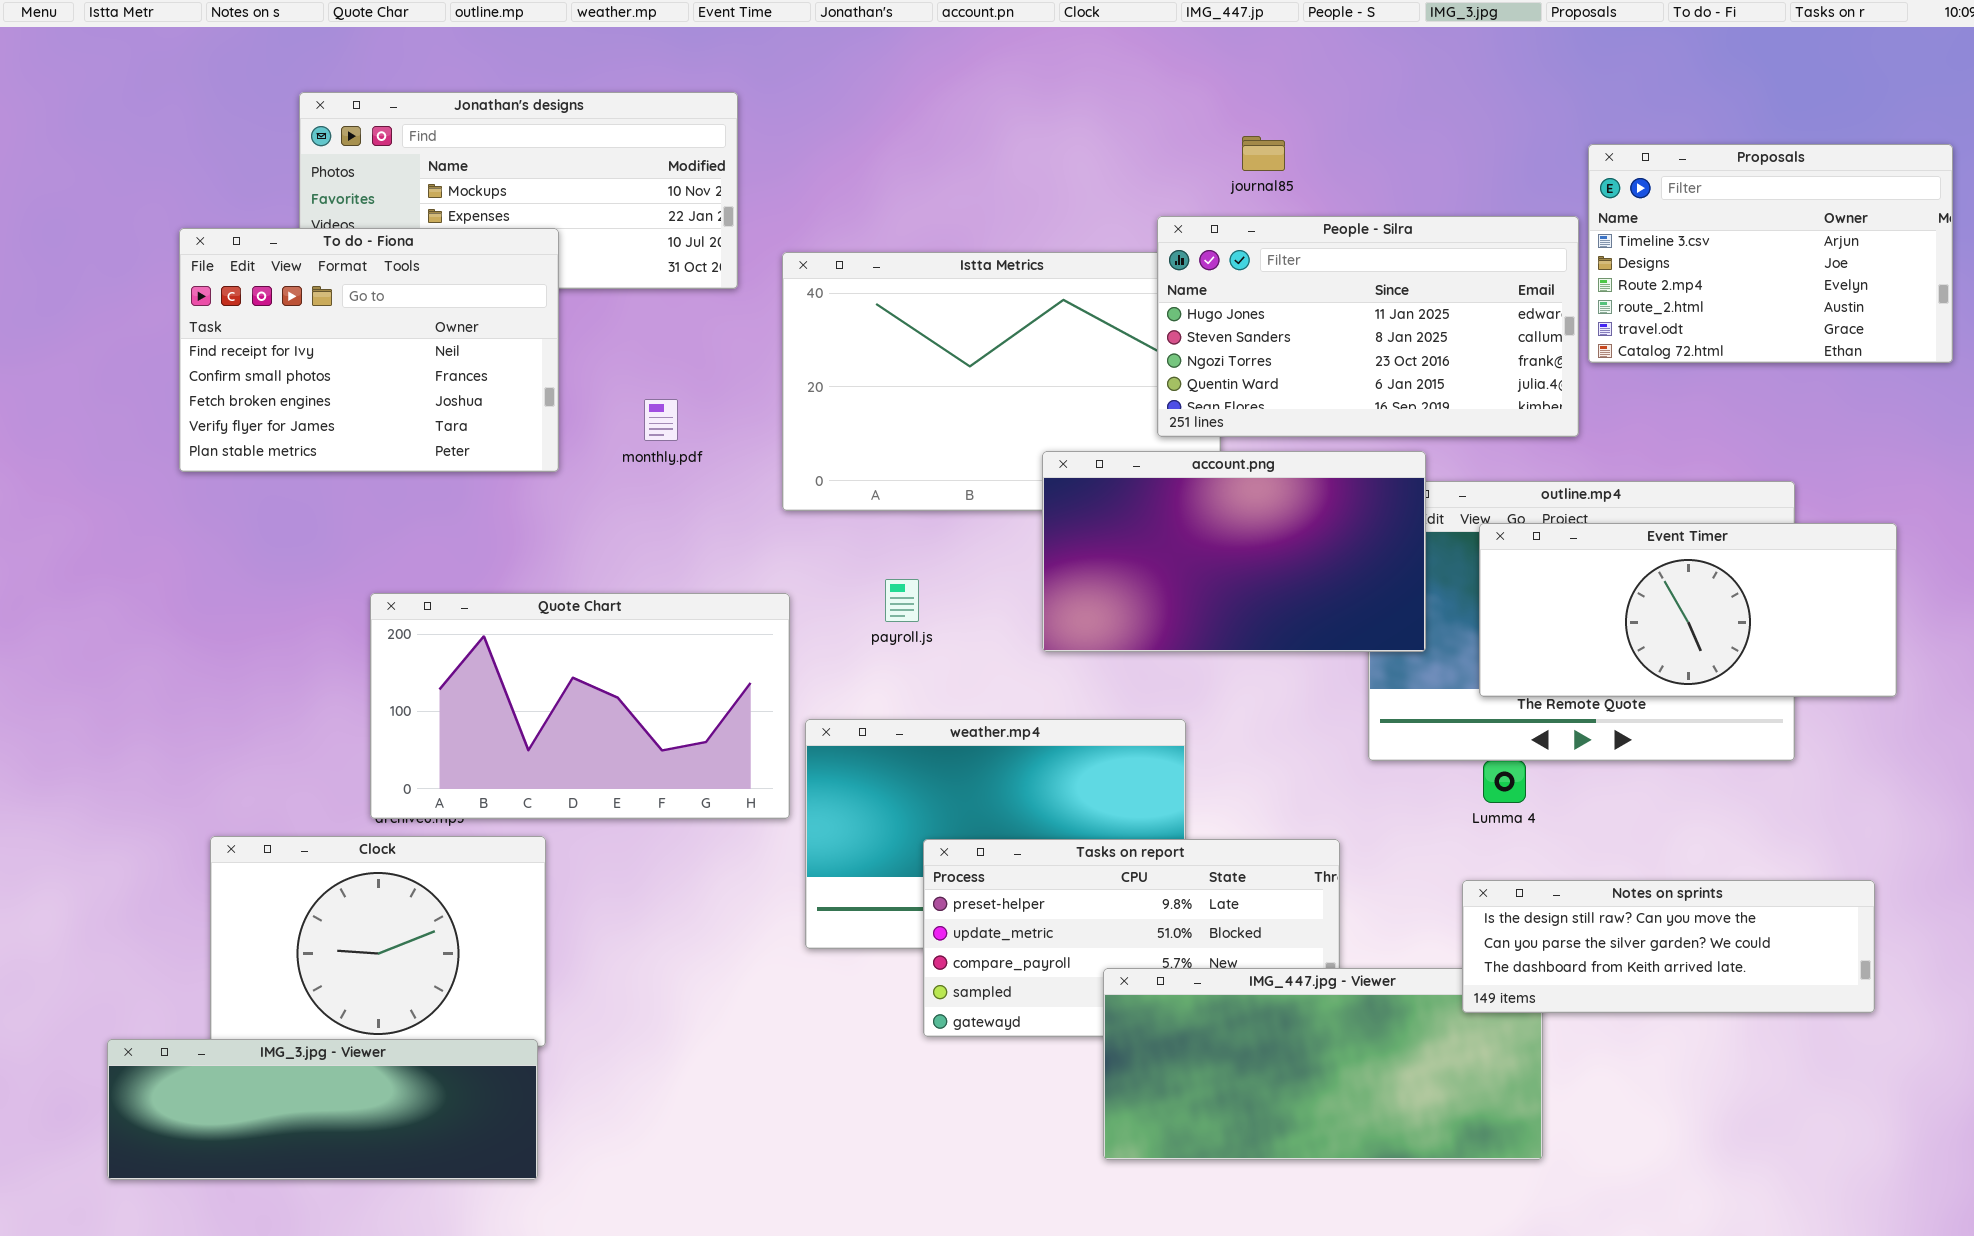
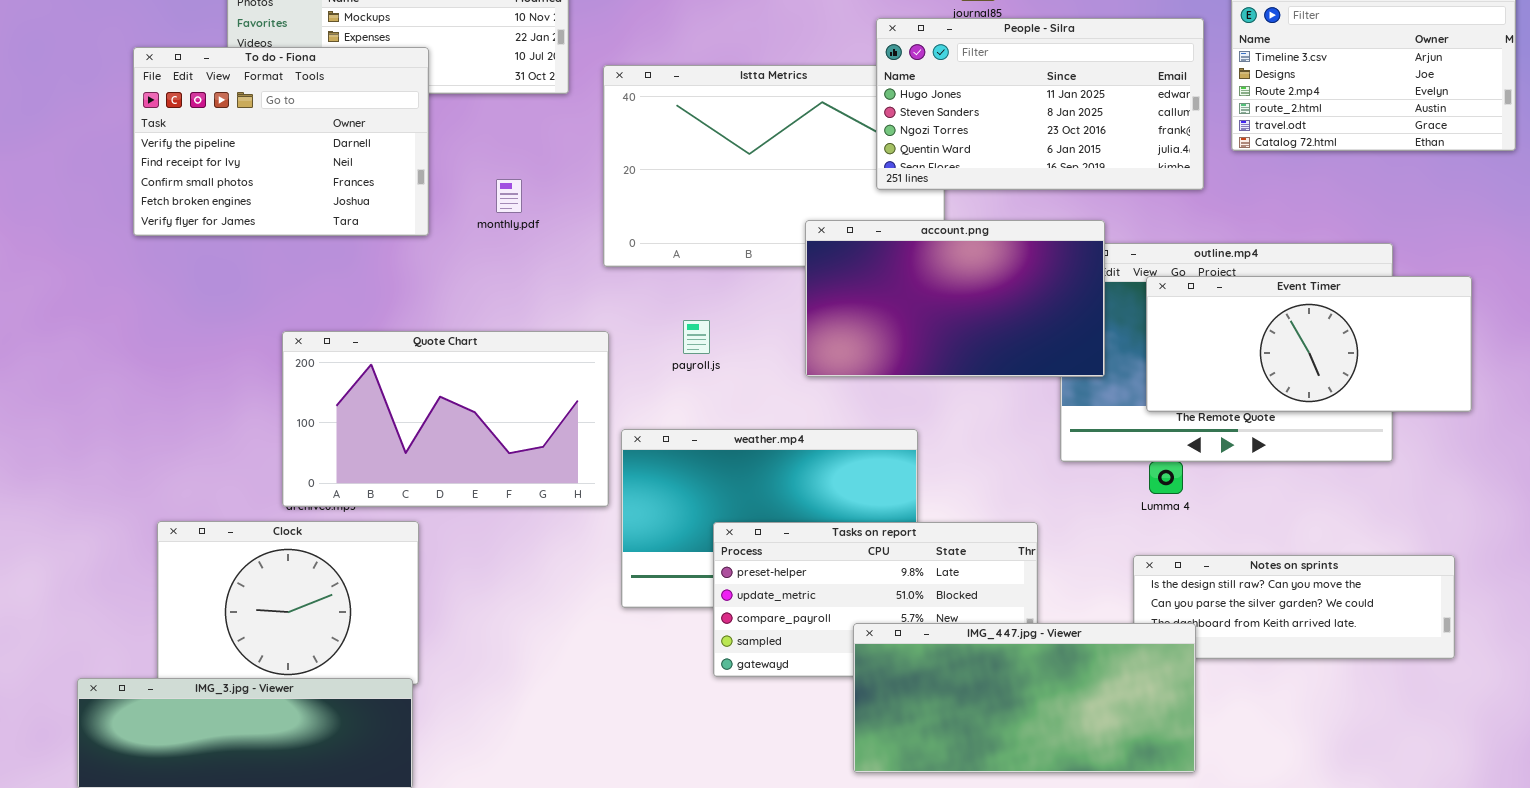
People - Silra: [1157,216,1579,437] -> [876,18,1204,190], moved
To do - Fiona: [179,228,559,472] -> [133,47,429,236], scrolled up 1 row
IMG_447.jpg - Viewer: [1103,968,1543,1160] -> [853,623,1196,773], raised

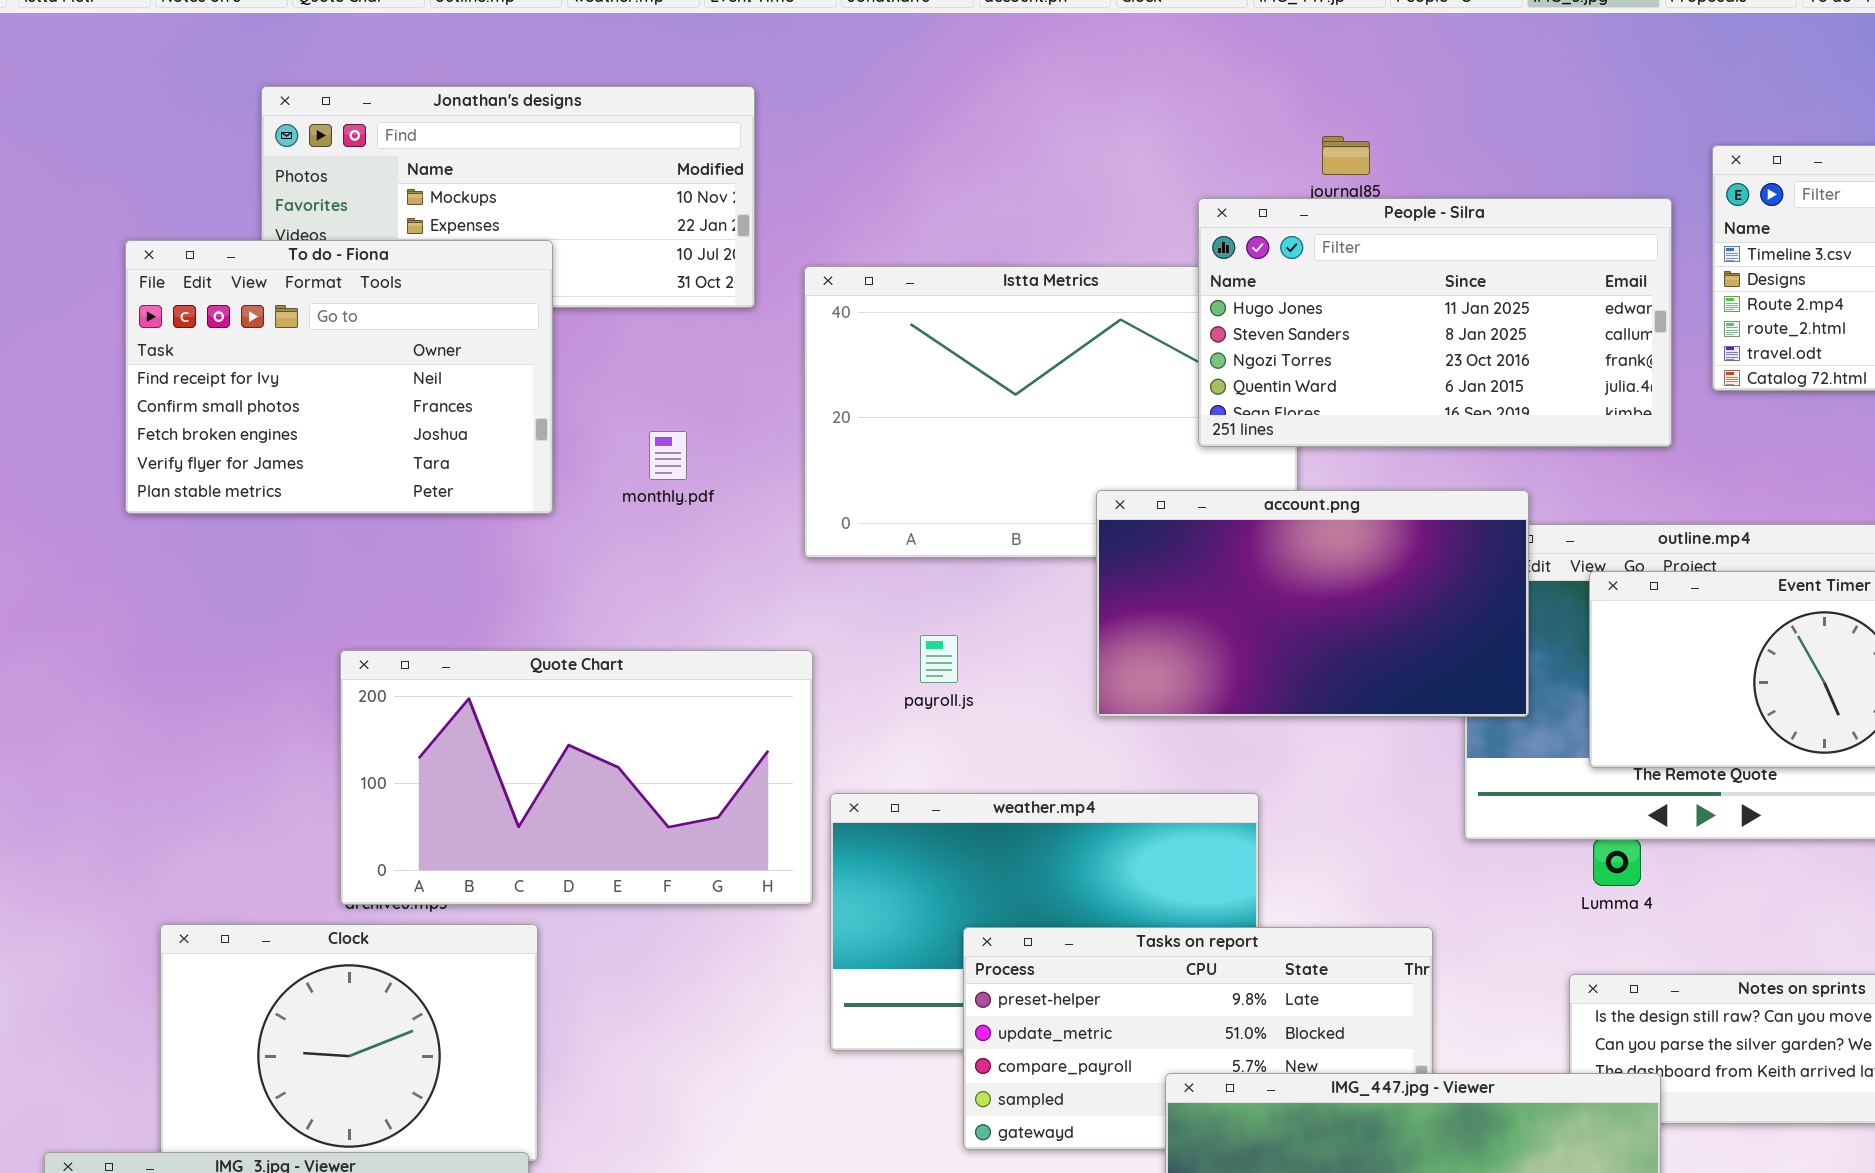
To do - Fiona: [133,47,429,236] -> [125,240,553,514], scrolled down 1 row

